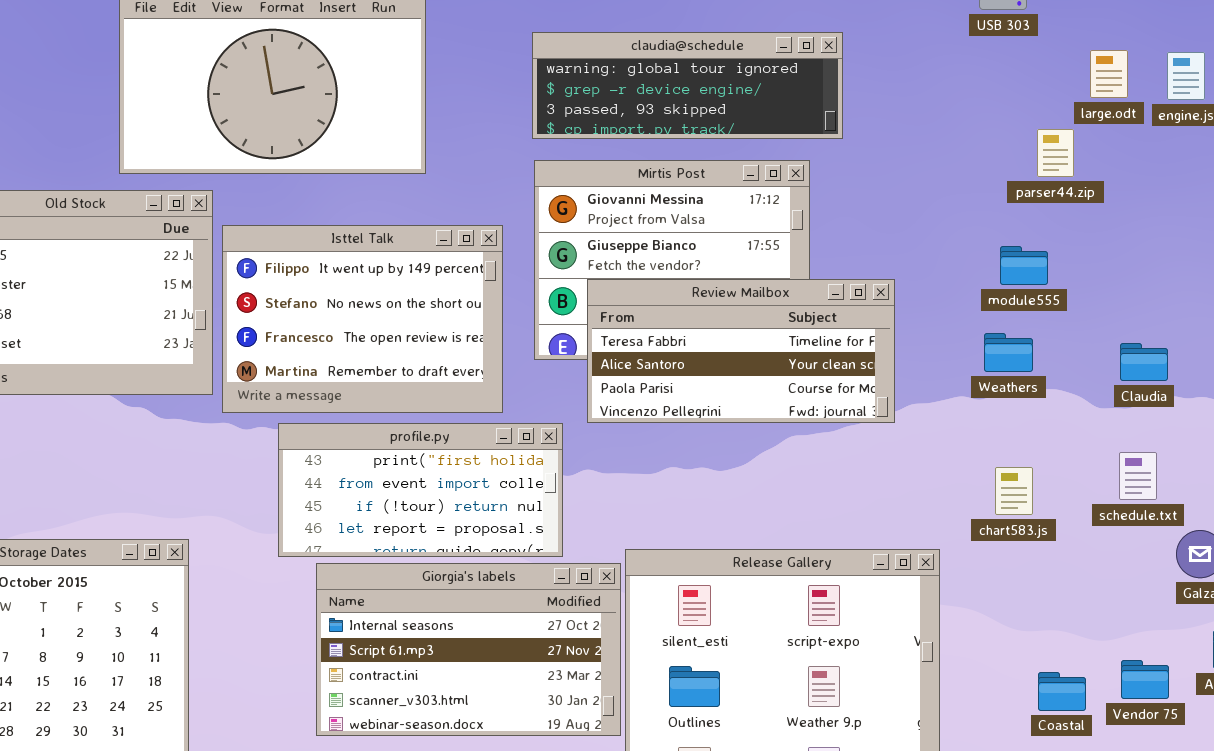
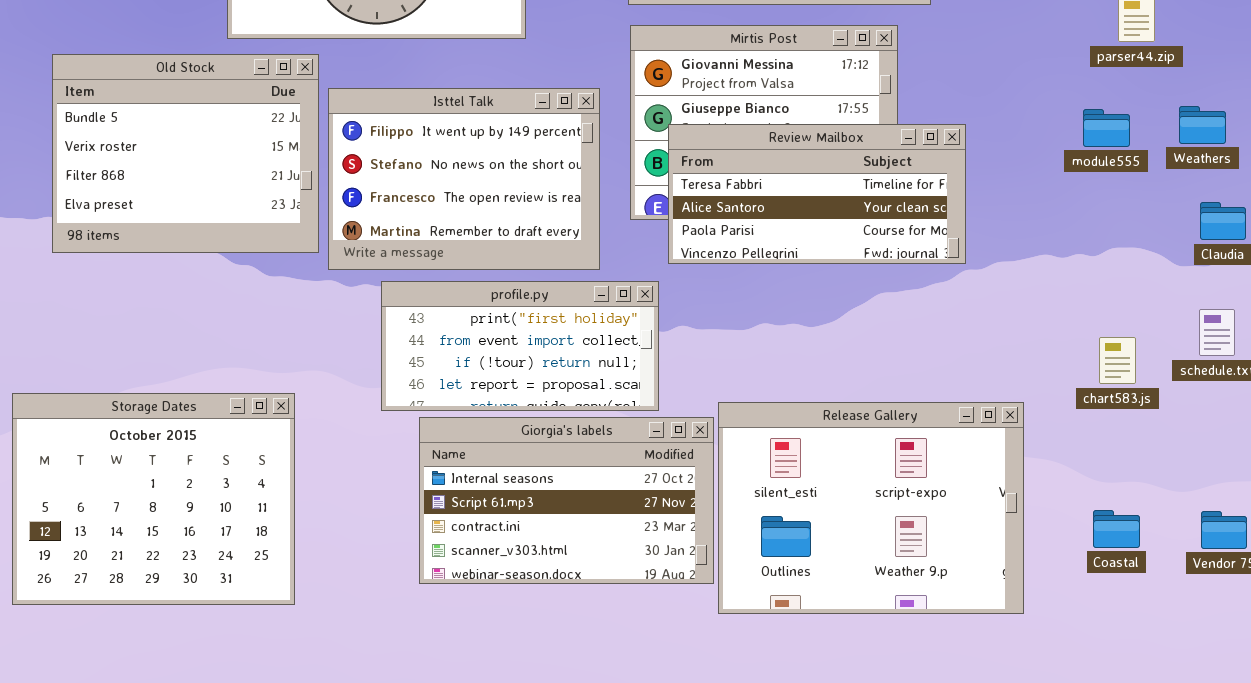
Review Mailbox: [587,279,895,423] -> [668,124,966,264], moved
Weathers: [984,333,1033,372] -> [1179,106,1226,144], moved
chart583.js: [995,467,1033,515] -> [1099,337,1136,384], moved
Coastal: [1038,672,1086,711] -> [1093,510,1140,548], moved

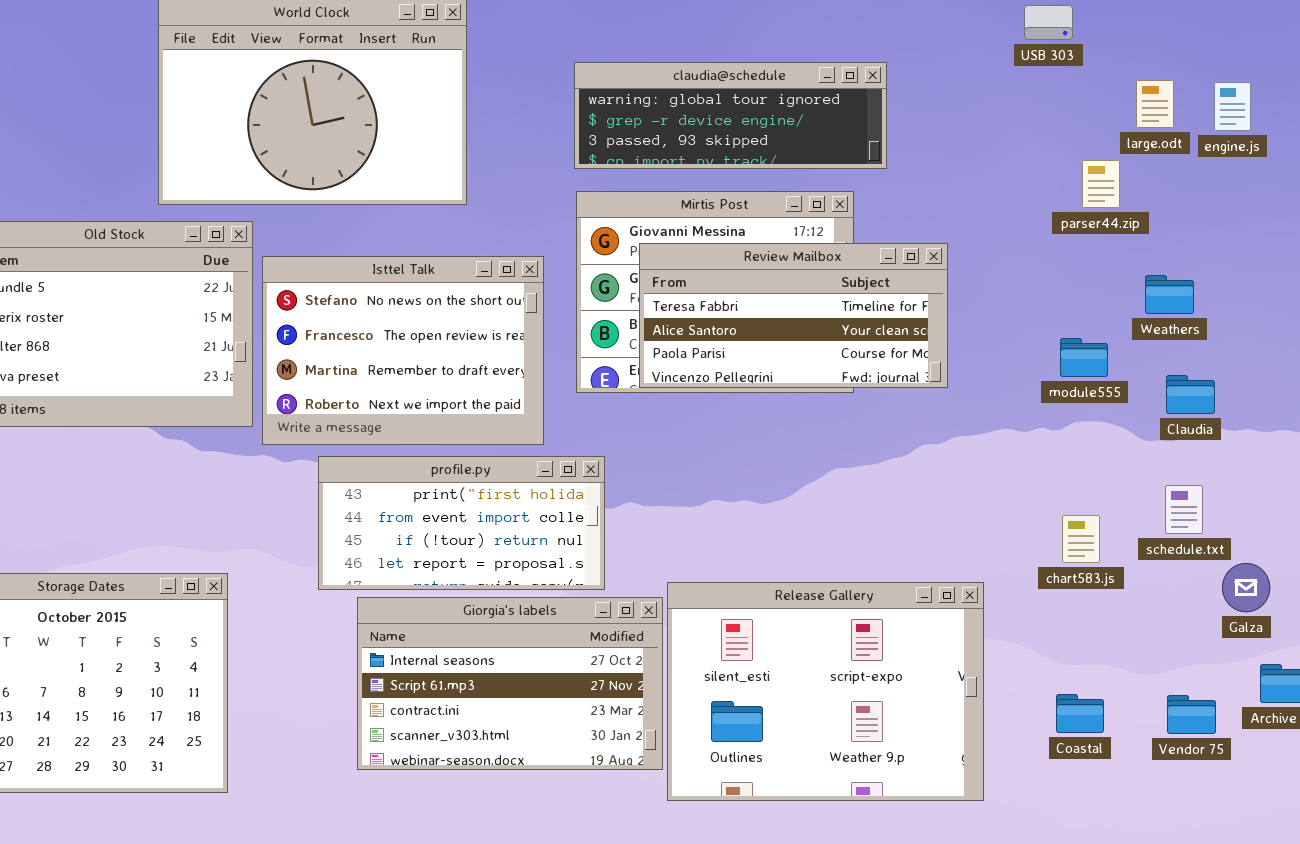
Isttel Talk: [328,88,600,270] -> [262,256,544,445], scrolled down 1 row
module555: [1083,109,1130,147] -> [1060,338,1108,377], moved
Review Mailbox: [668,124,966,264] -> [639,243,948,388], moved

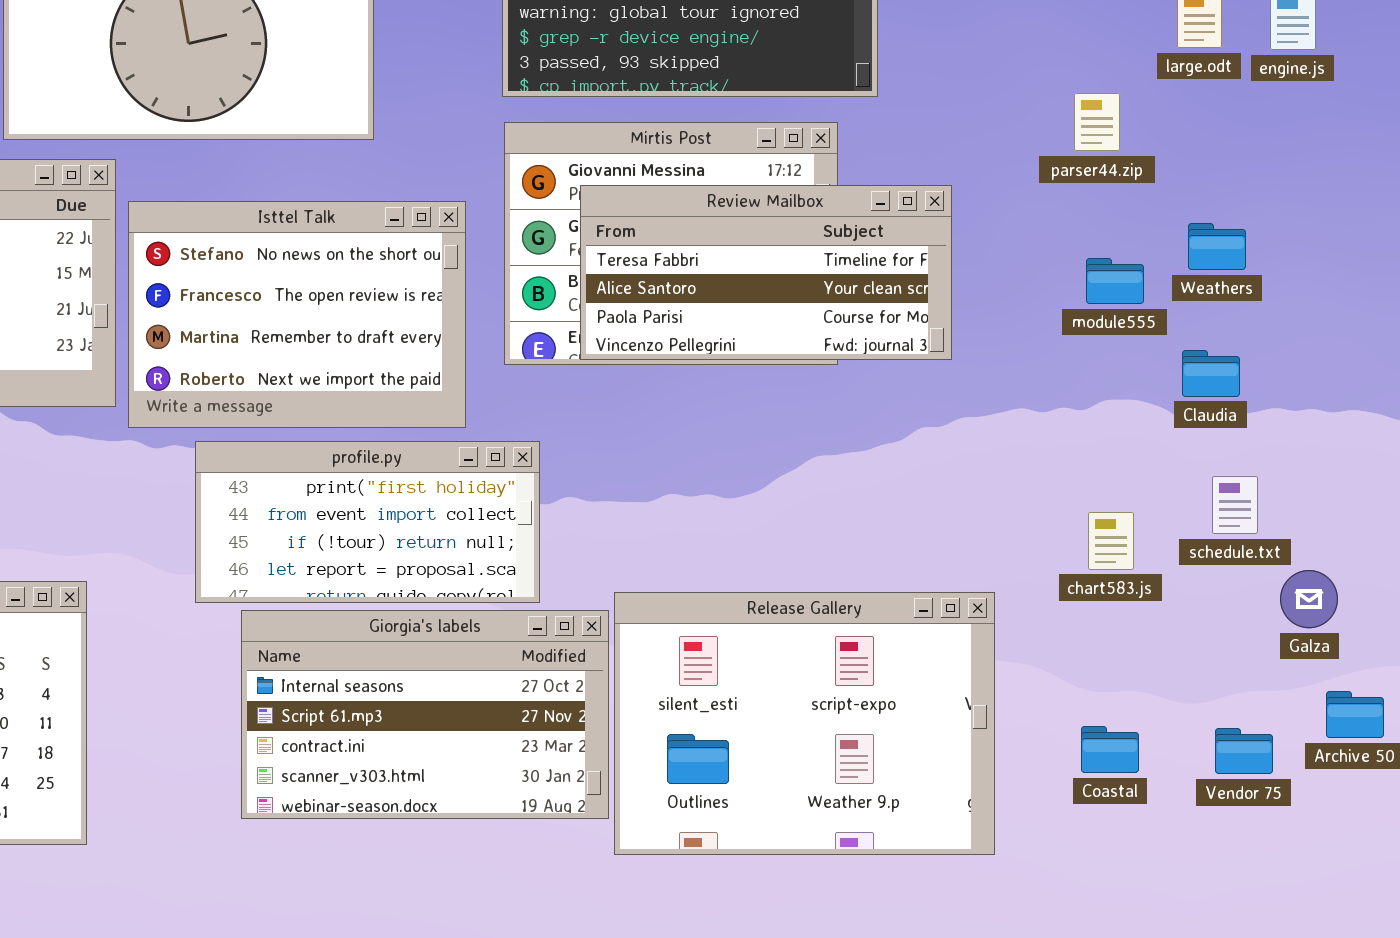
parser44.zip: [1082,160,1120,208] -> [1074,93,1120,151], moved
module555: [1060,338,1108,377] -> [1086,258,1144,304], moved
Claudia: [1166,375,1215,414] -> [1182,350,1240,397], moved

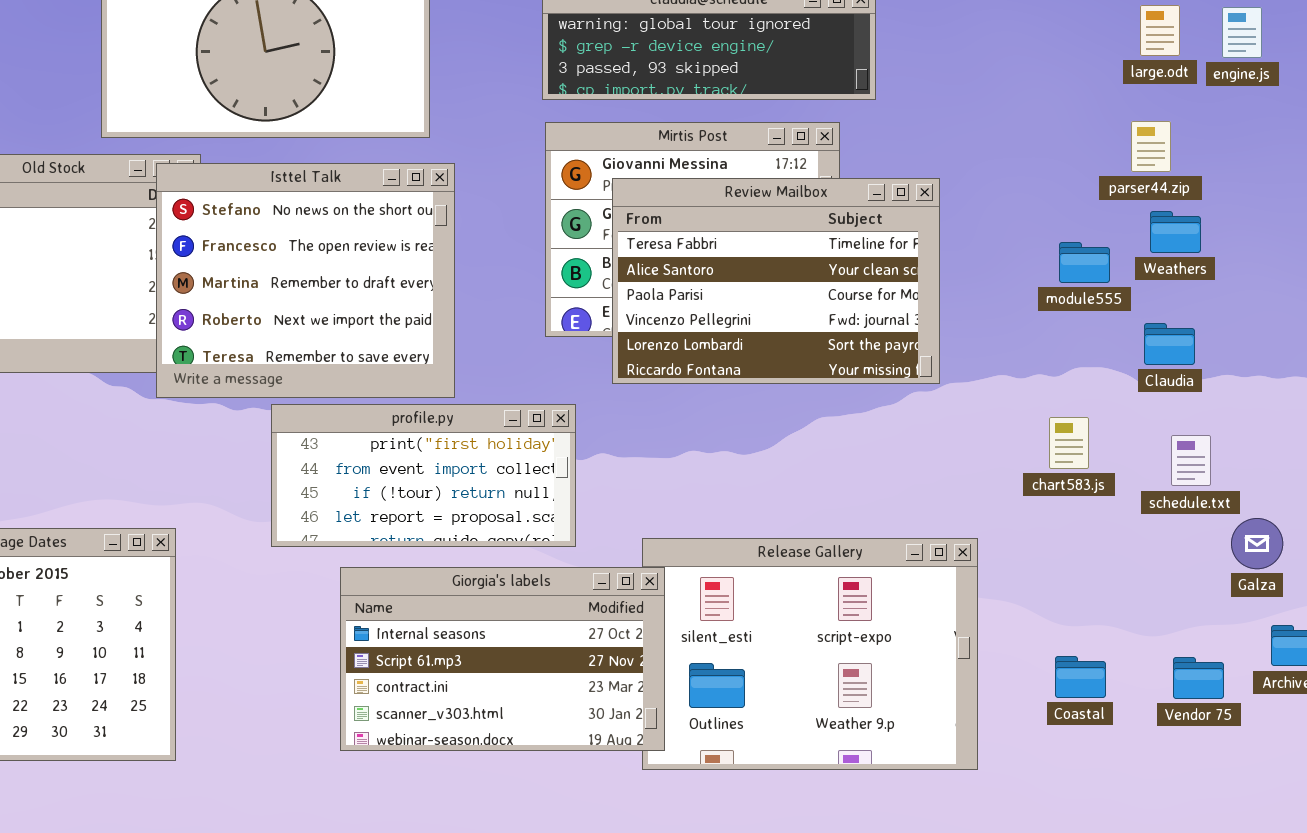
parser44.zip: [1074,93,1120,151] -> [1131,121,1171,172], moved
Review Mailbox: [580,185,952,360] -> [612,178,940,384], resized
Isttel Talk: [128,201,466,428] -> [156,163,455,398], moved, resized
chart583.js: [1088,512,1134,570] -> [1049,417,1089,469], moved
Giorgia's labels: [241,610,609,819] -> [340,567,665,751], moved

